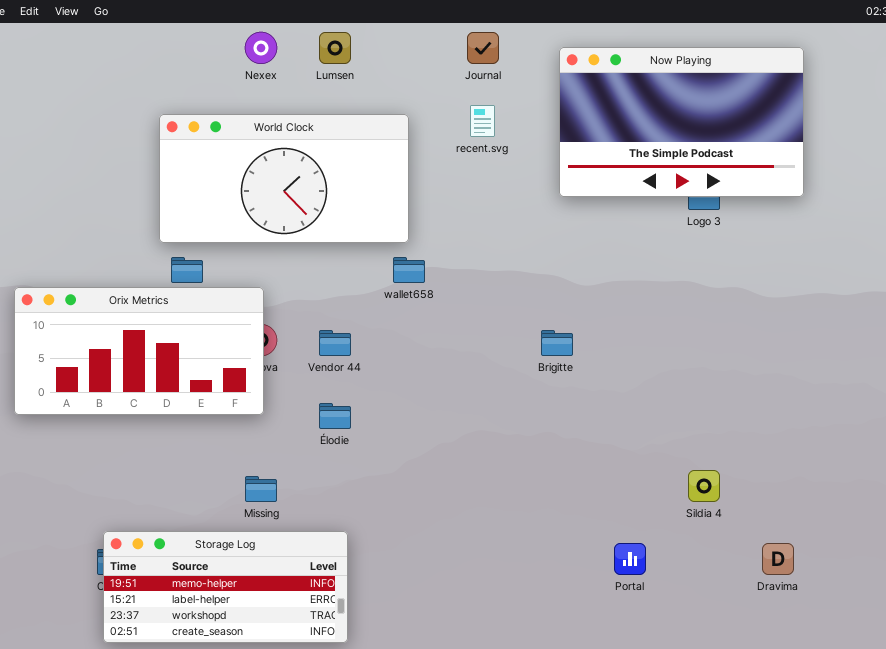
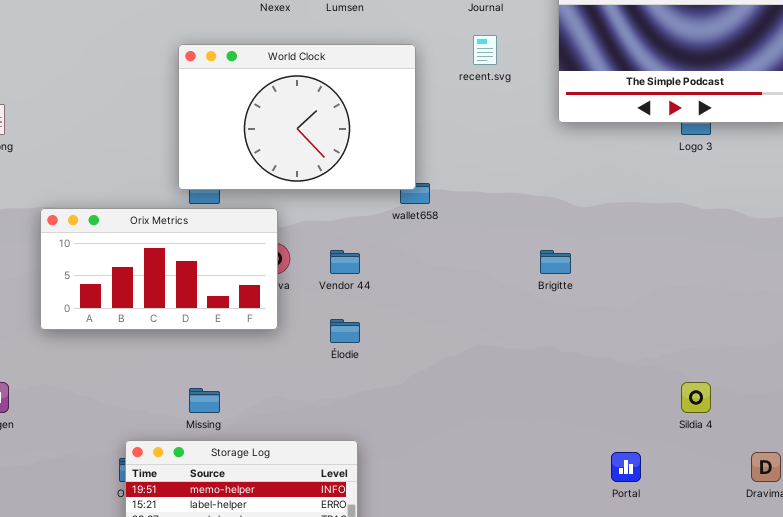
World Clock: [159,114,409,243] -> [178,44,416,190], resized
Missing: [245,476,277,502] -> [189,388,220,413], moved

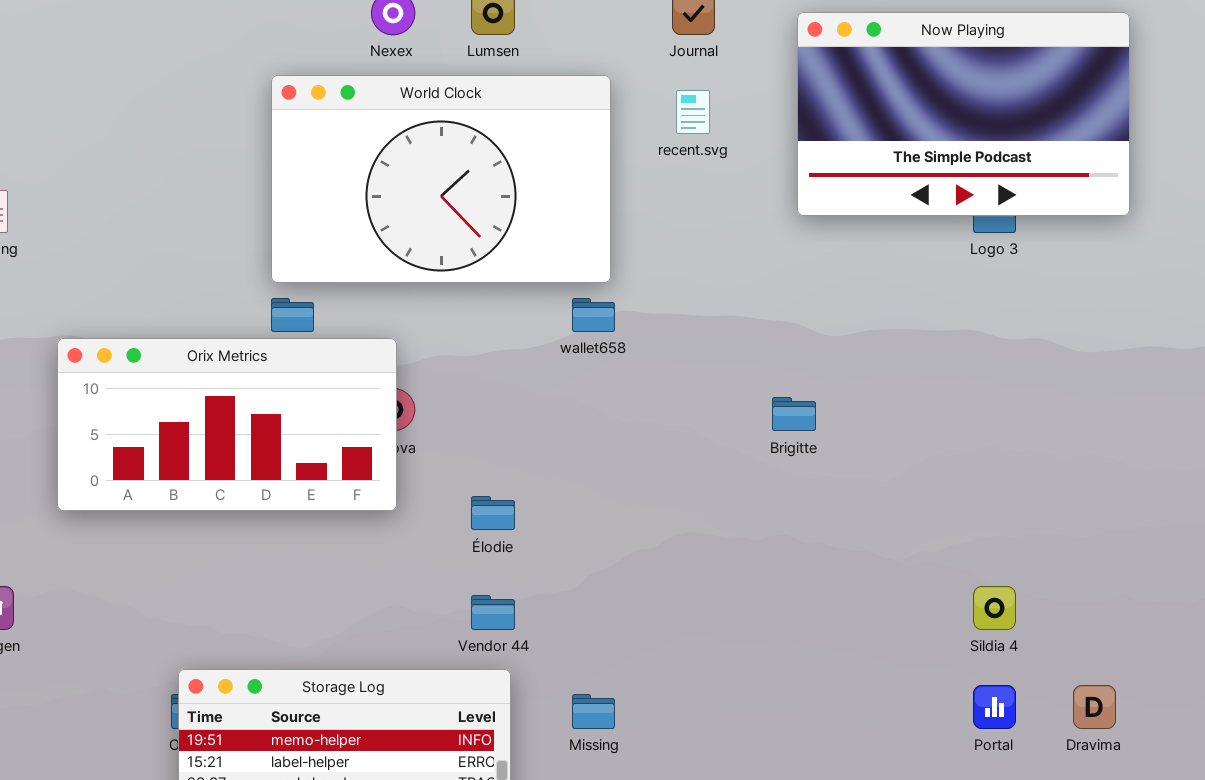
World Clock: [178,44,416,190] -> [271,75,611,283], moved
Vendor 44: [330,250,360,274] -> [471,595,515,630], moved
Missing: [189,388,220,413] -> [572,694,615,729], moved
Portal: [611,452,641,482] -> [973,685,1016,729], moved

